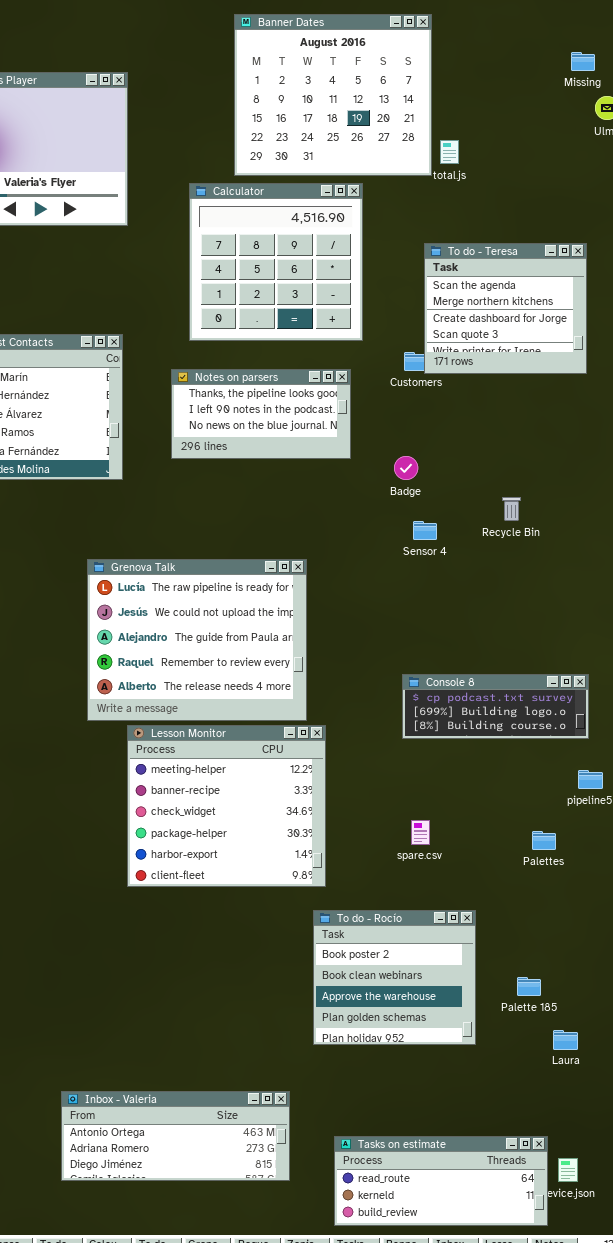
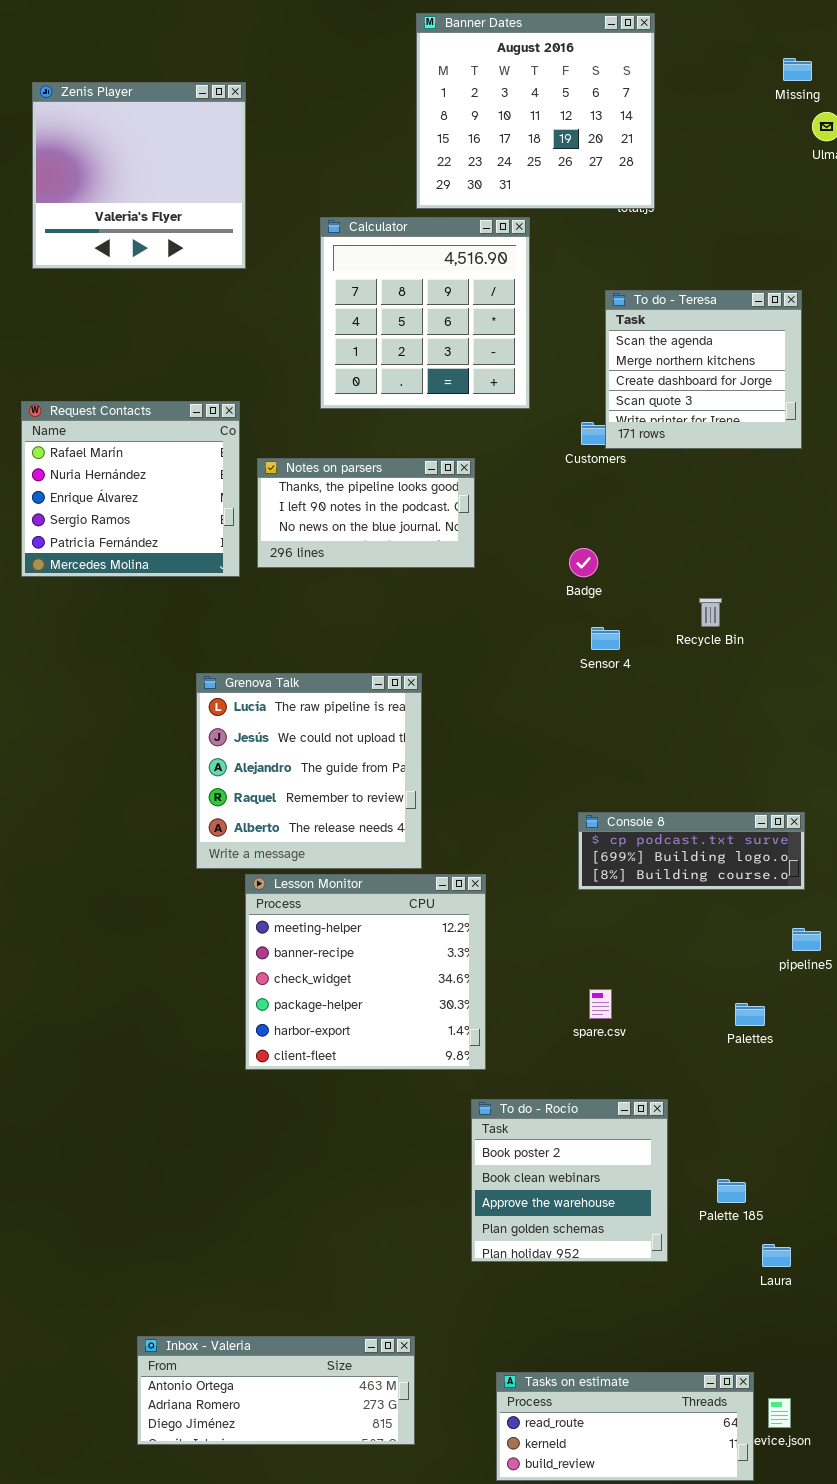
Banner Dates: [234,14,432,176] -> [416,13,655,209], moved
Notes on parsers: [171,369,351,459] -> [257,458,475,568], moved
Grenova Talk: [87,559,307,721] -> [196,673,422,869], resized
Inbox - Valeria: [61,1091,290,1181] -> [137,1336,415,1445], moved

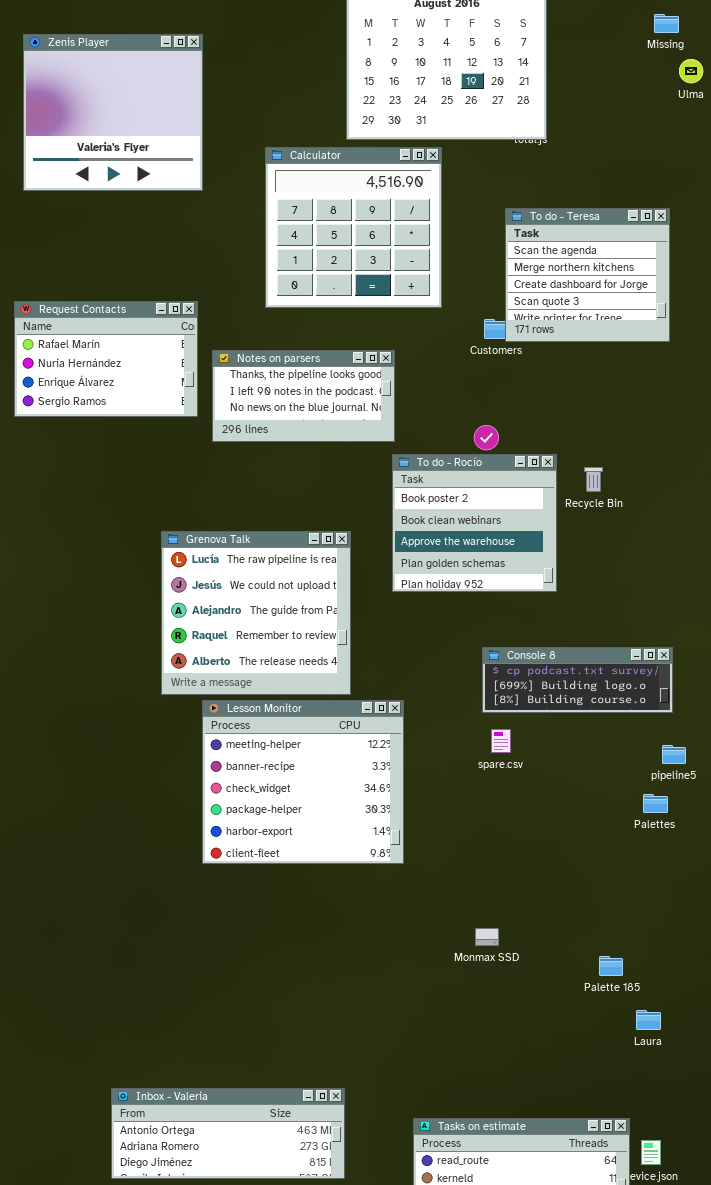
Request Contacts: [21,401,240,577] -> [14,301,198,417], resized
spare.csv: [589,989,612,1019] -> [491,729,511,753], moved
Palettes: [735,1003,765,1026] -> [643,794,668,813], moved
To do - Rocío: [471,1099,668,1262] -> [392,454,557,592], moved

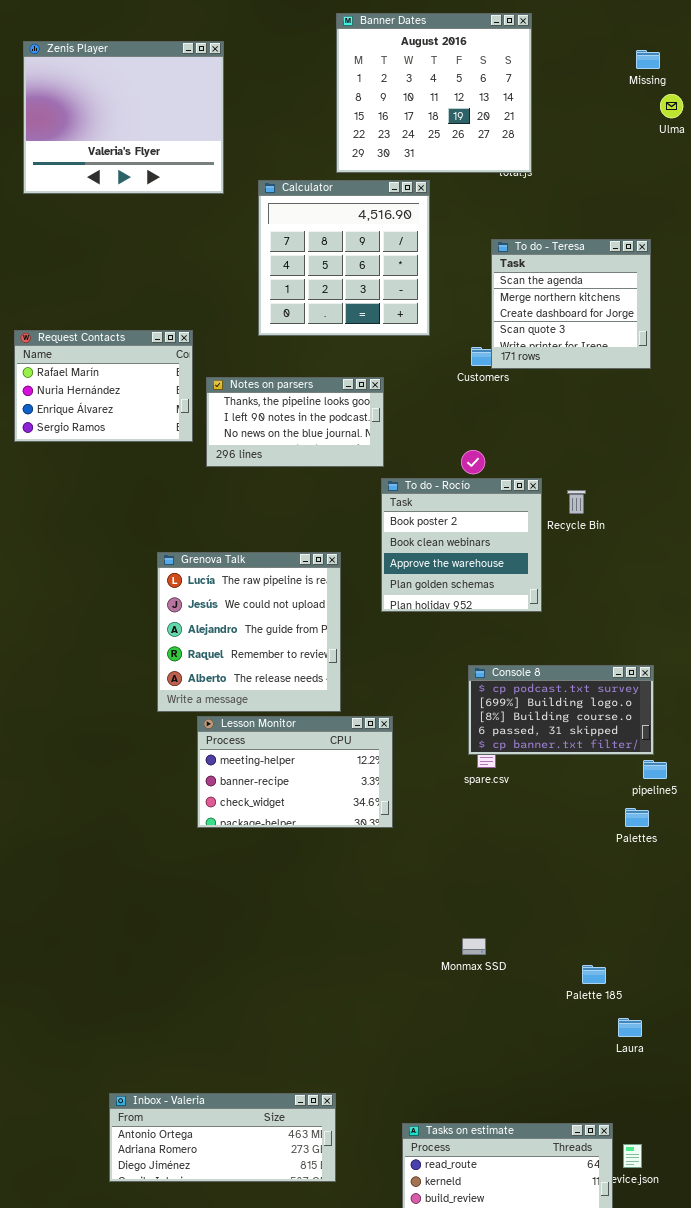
Zenis Player: [23,34,203,191] -> [23,41,224,194], moved, resized
Console 8: [482,647,673,713] -> [468,665,654,755], resized
Lesson Monitor: [202,700,404,864] -> [197,716,393,828], resized

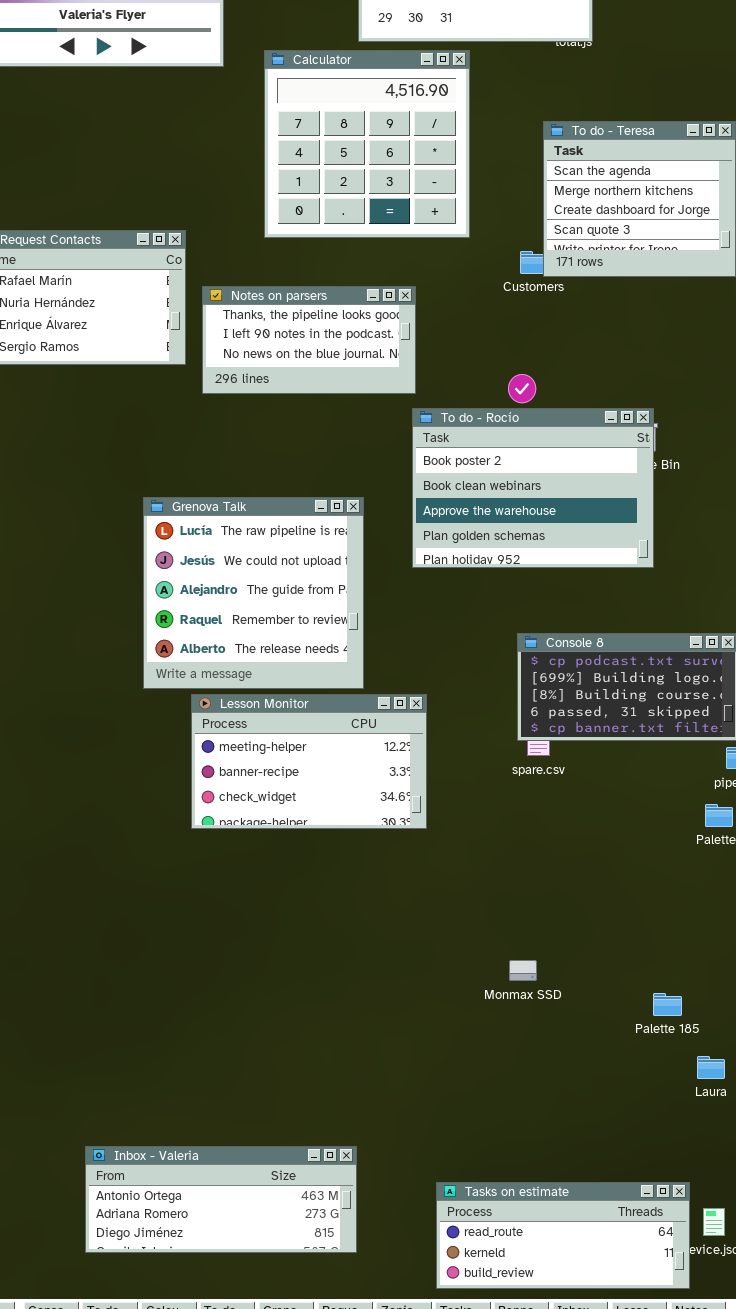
To do - Rocío: [381,478,542,612] -> [412,408,654,568], resized

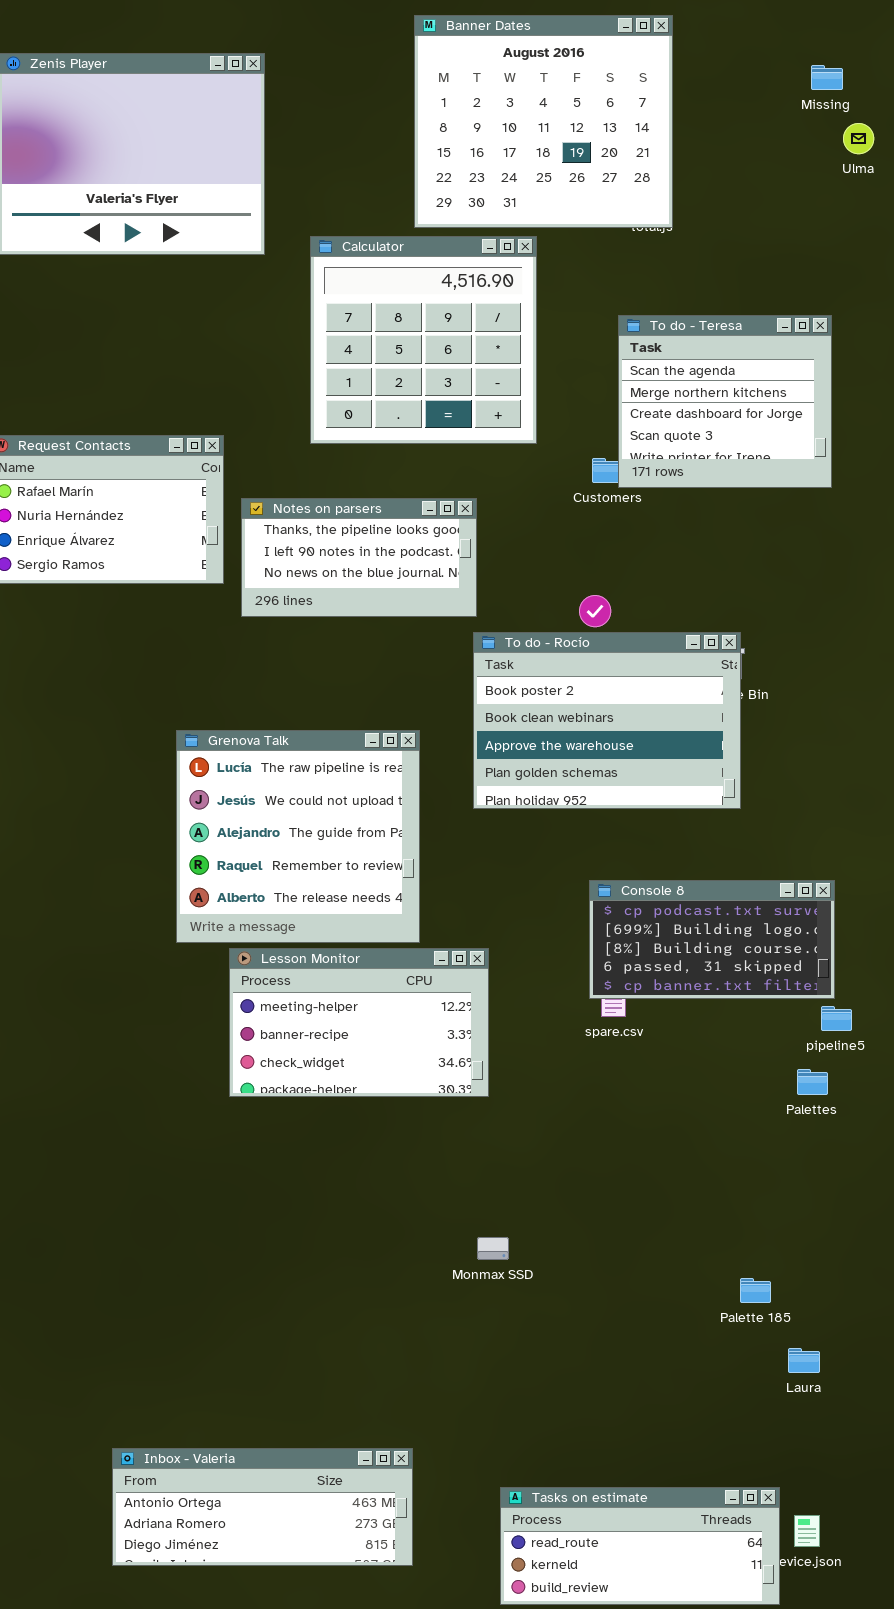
Monmax SSD: [509,960,537,981] -> [477,1237,509,1260], moved

